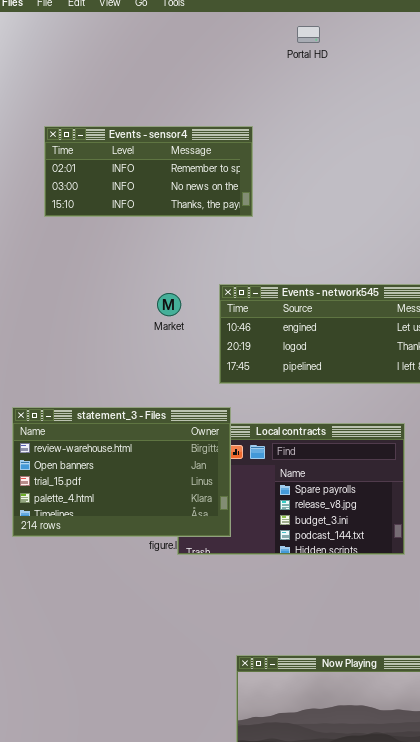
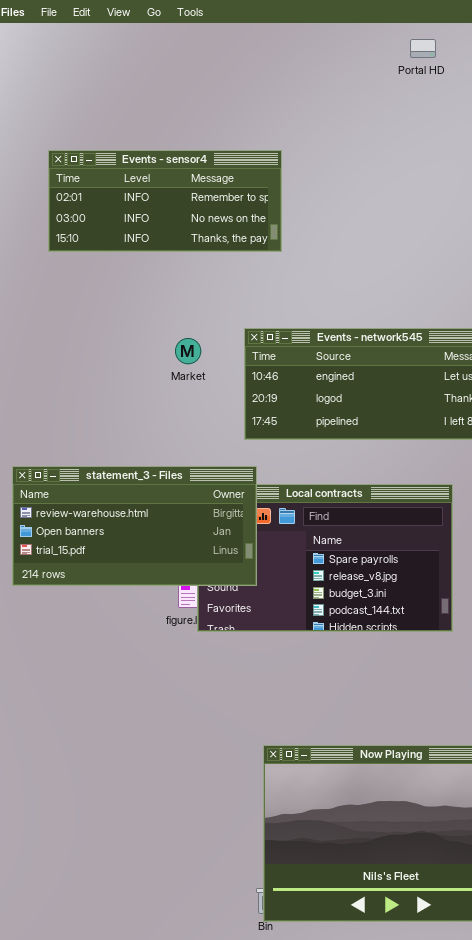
Portal HD: [297,26,320,43] -> [410,39,436,58], moved
statement_3 - Files: [12,407,231,537] -> [12,466,257,586], resized

